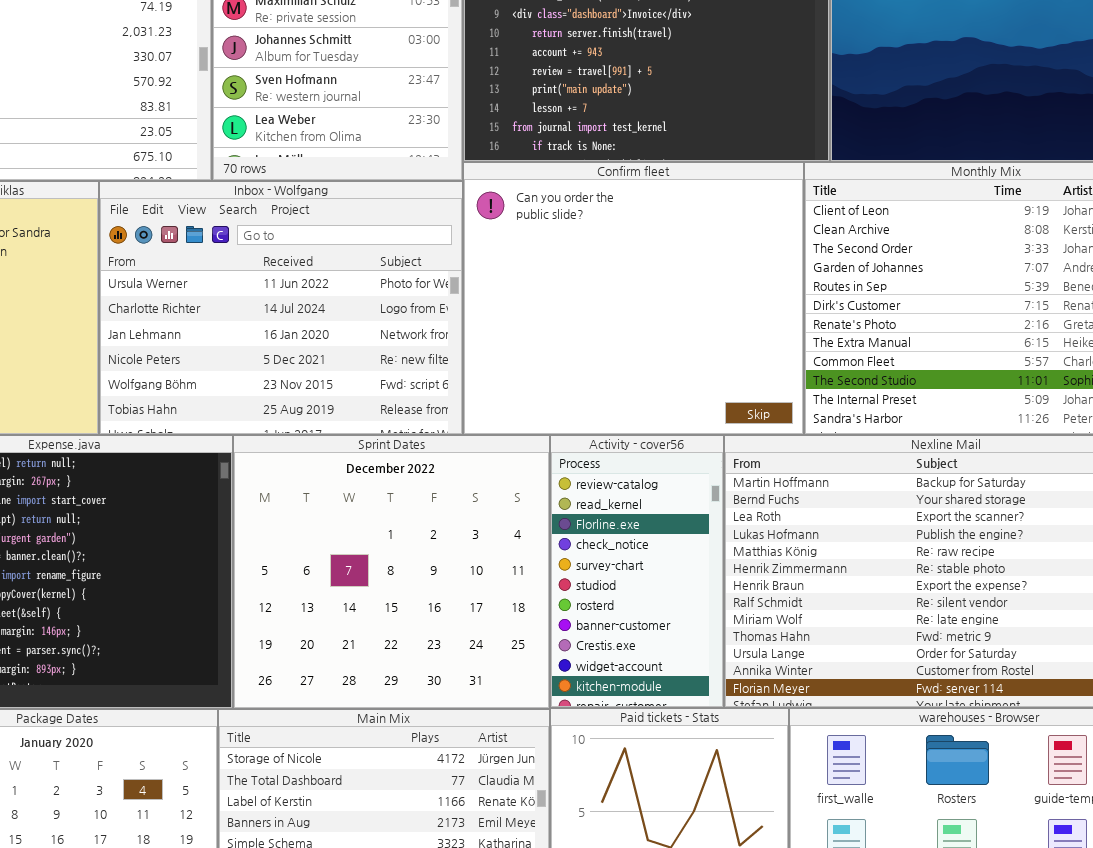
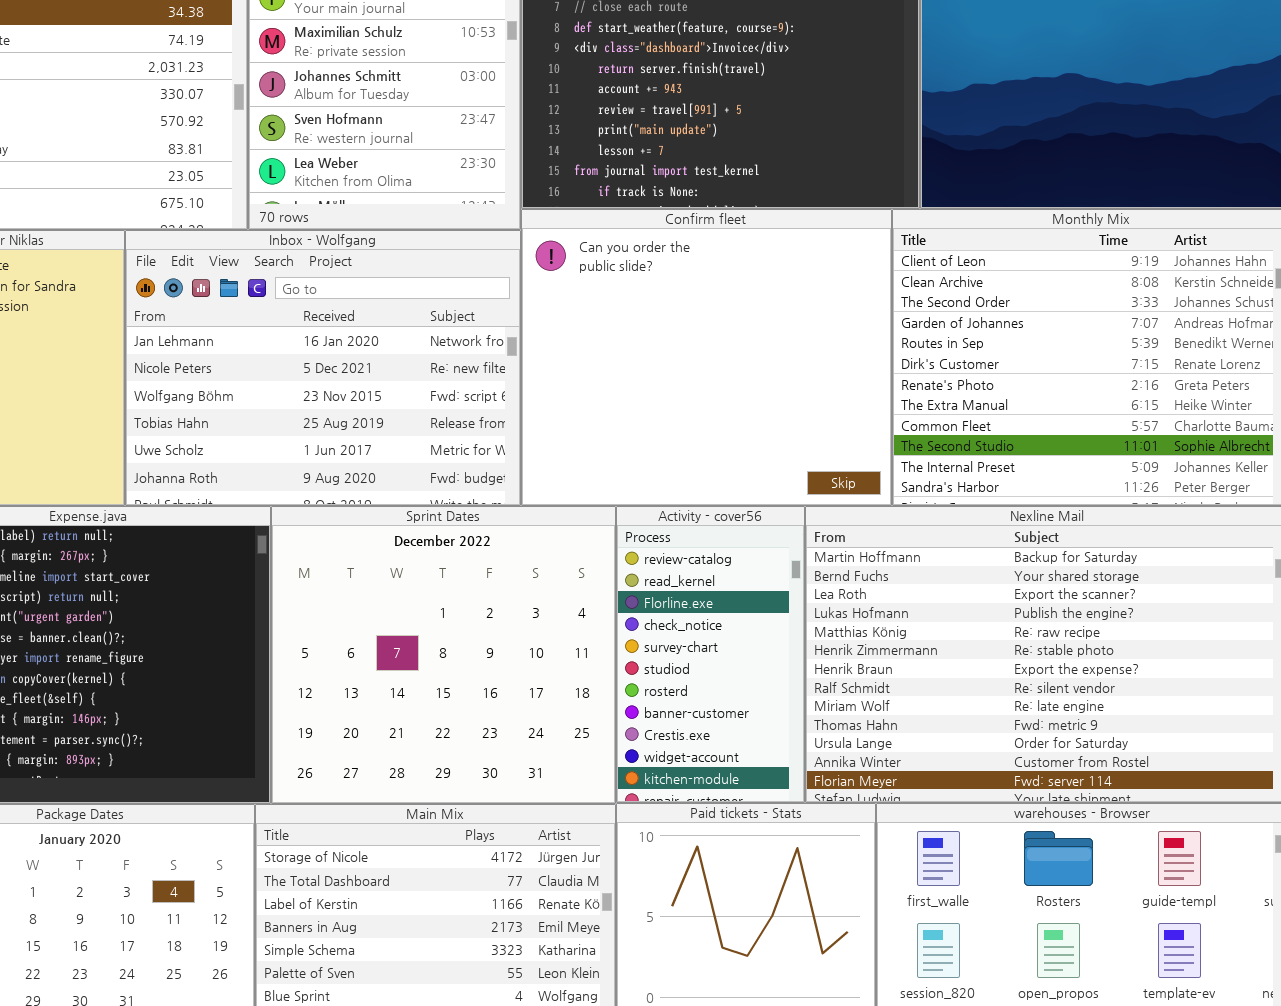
Inbox - Wolfgang: [99,181,463,435] -> [125,230,521,506], scrolled down 2 rows

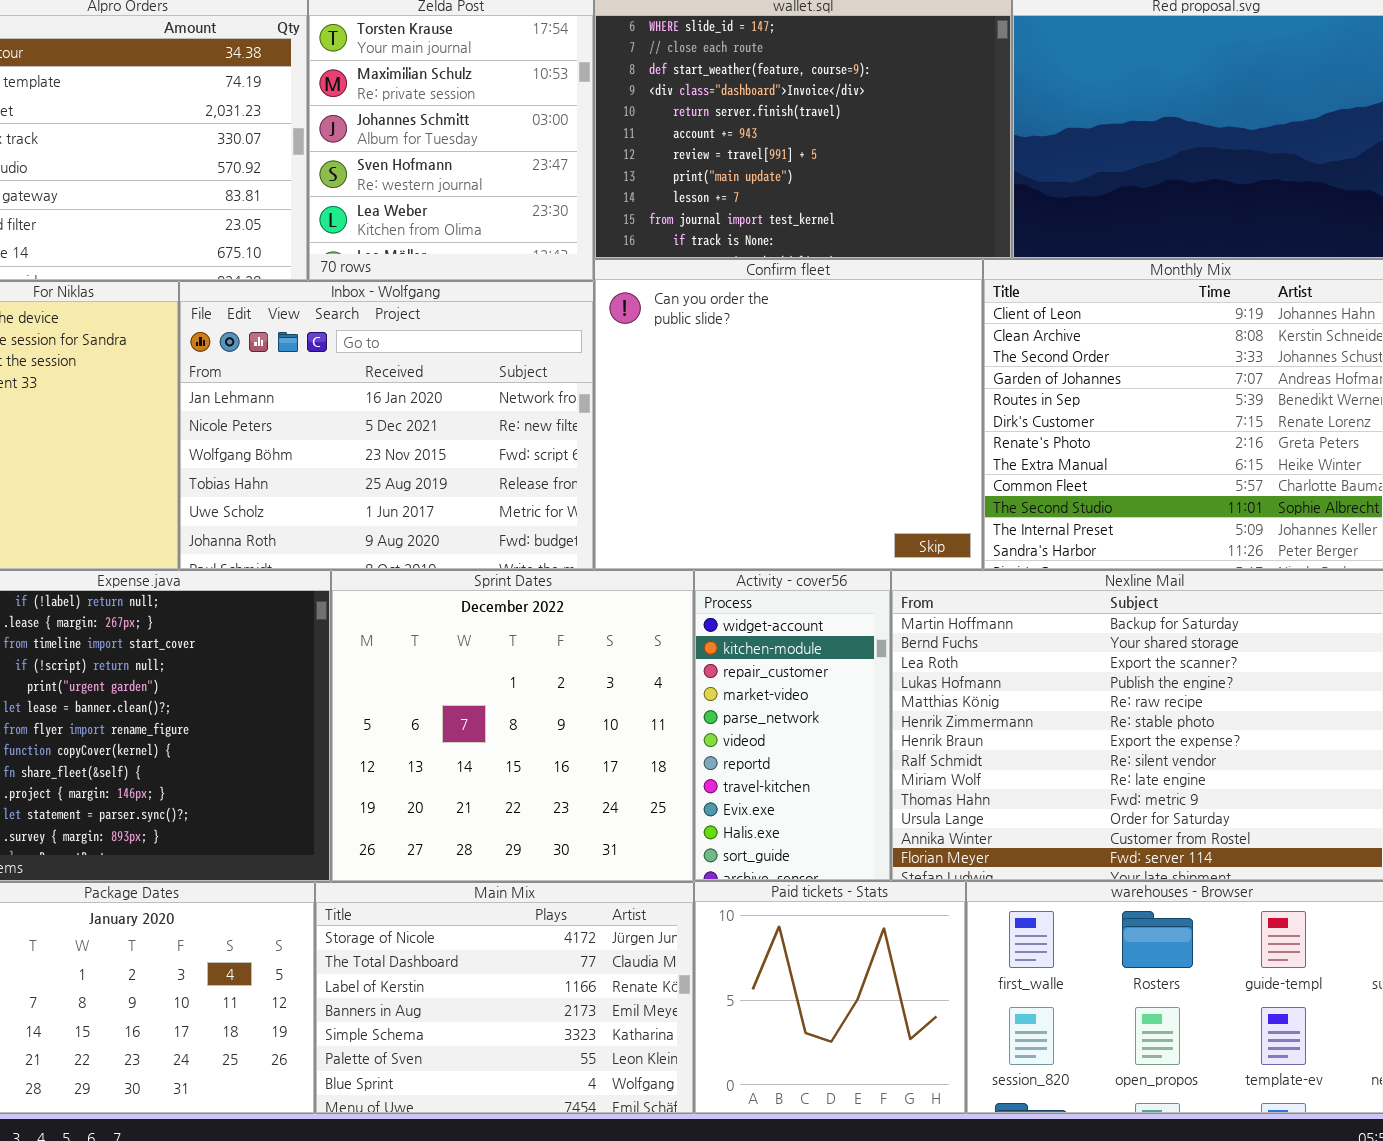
Activity - cover56: [616,506,805,803] -> [694,570,891,881], scrolled down 9 rows

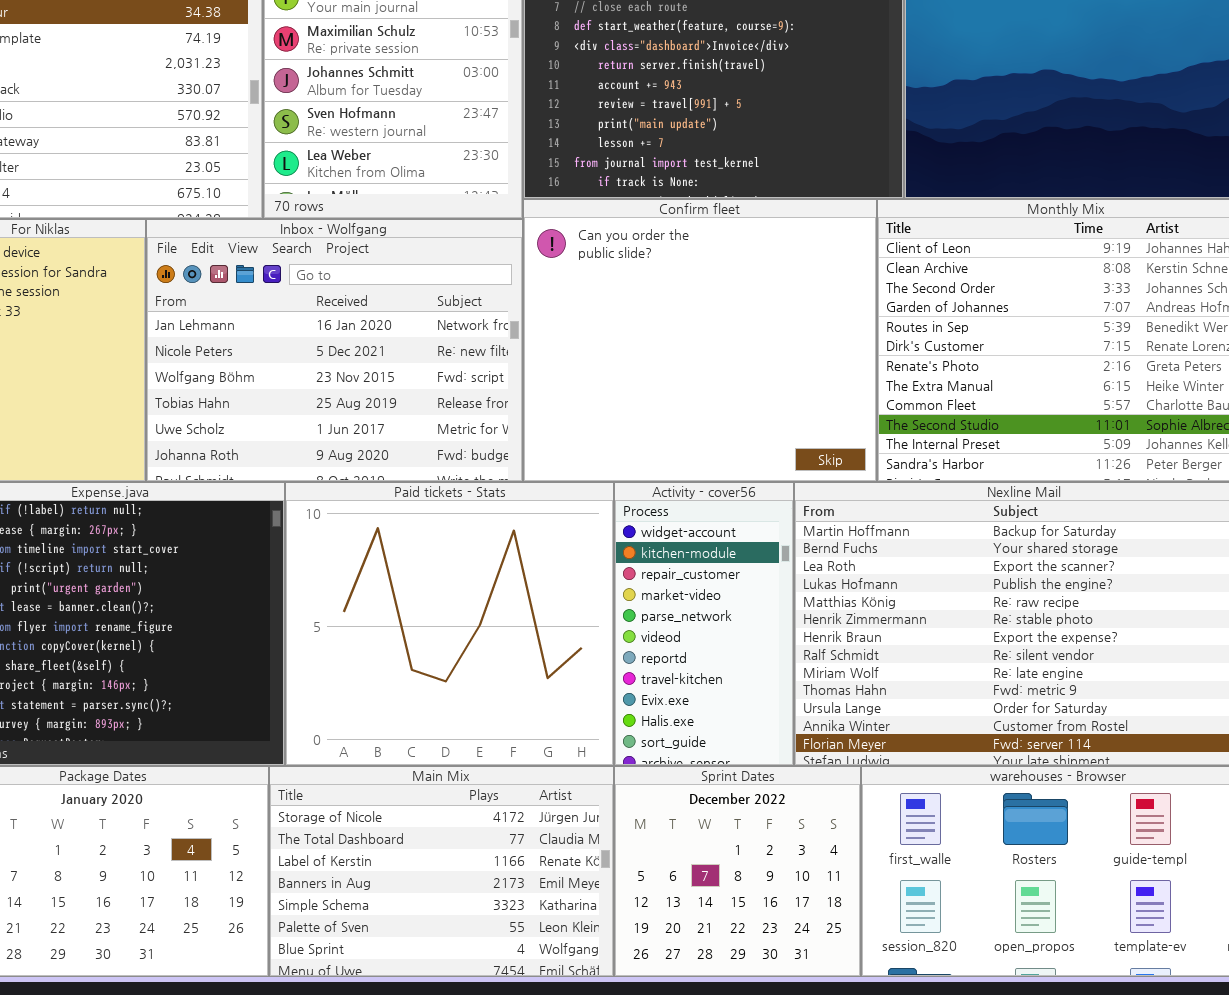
Sprint Dates: [331,570,694,882] -> [614,766,861,977], moved, resized
Paid tickets - Stats: [694,881,966,1114] -> [285,482,614,766], moved, resized

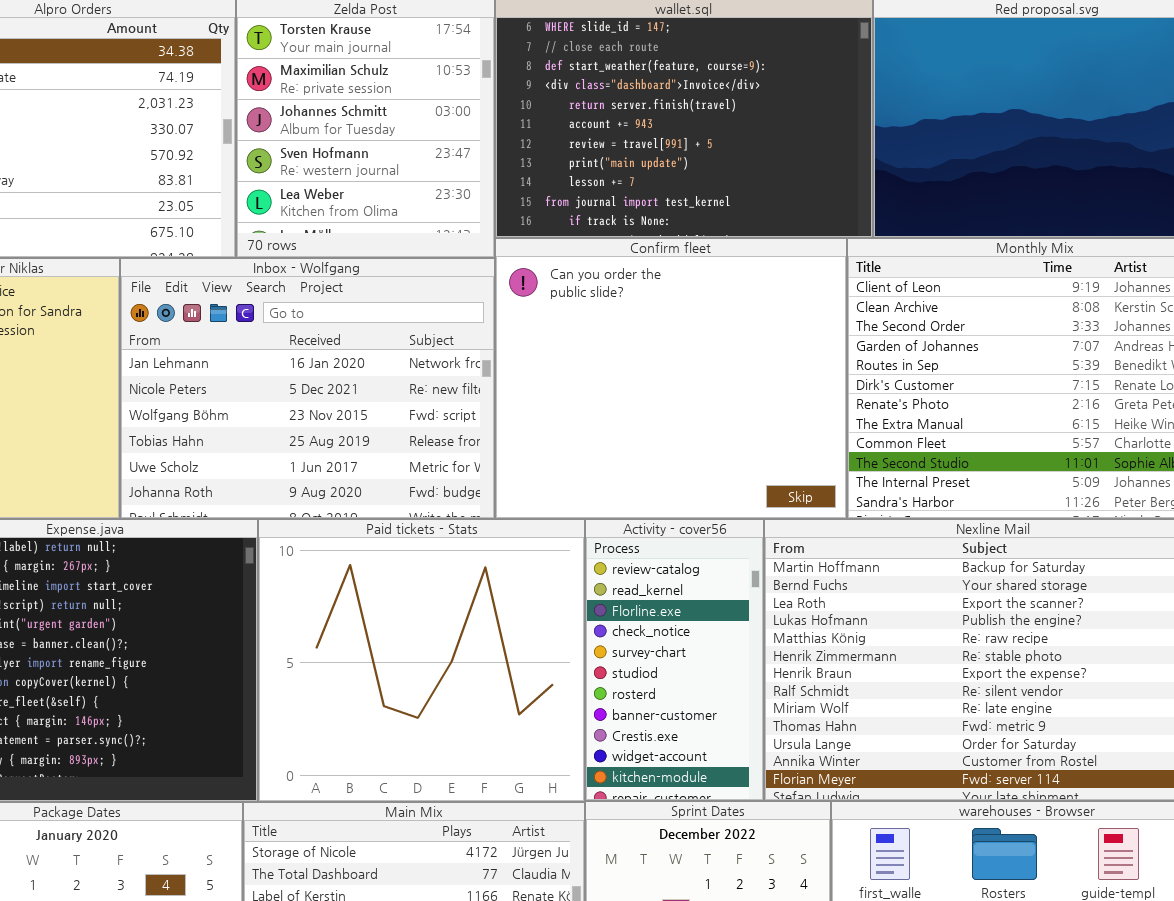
Activity - cover56: [614,482,794,766] -> [585,519,764,801], scrolled up 9 rows

